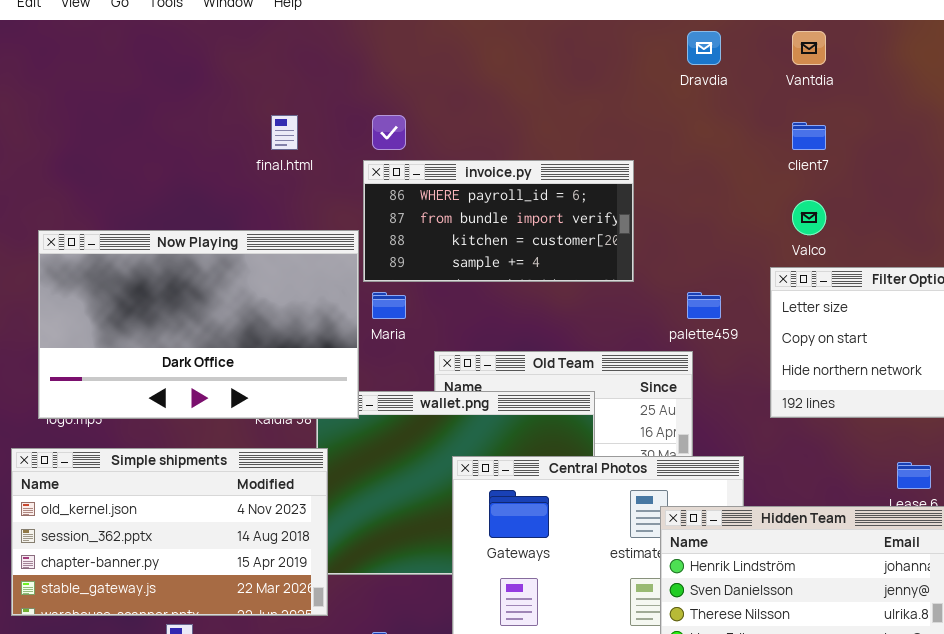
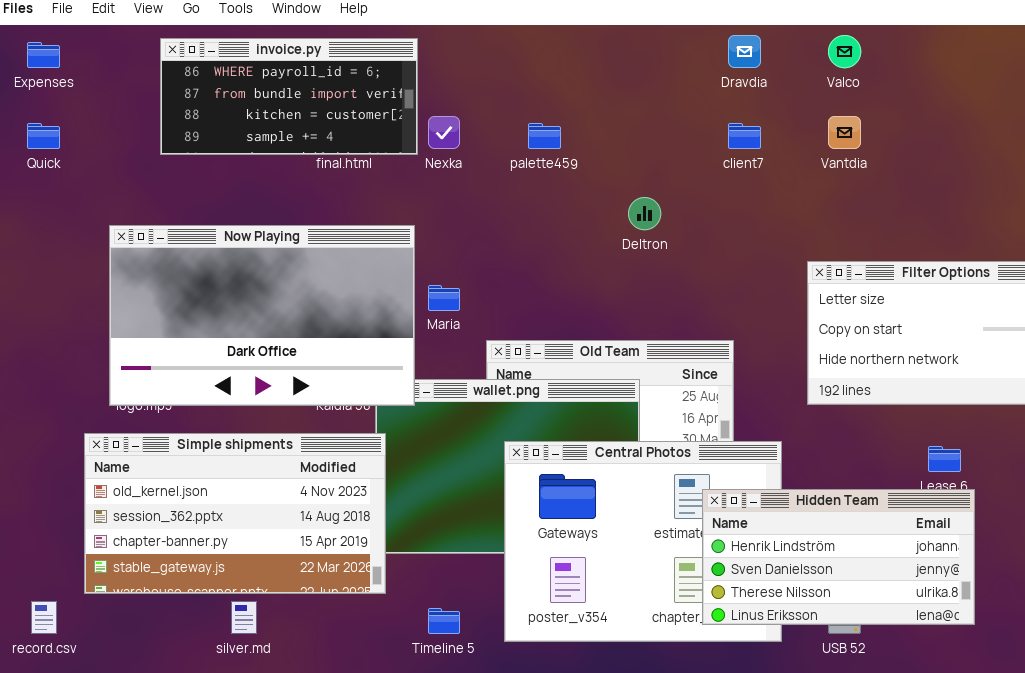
Vantdia: [792,31,826,65] -> [828,116,861,149], moved
client7: [792,122,826,150] -> [728,123,761,149], moved
invoice.py: [363,160,634,282] -> [160,38,418,155], moved
Valco: [792,200,826,235] -> [828,35,861,68], moved
palette459: [687,292,721,319] -> [528,123,561,149], moved

